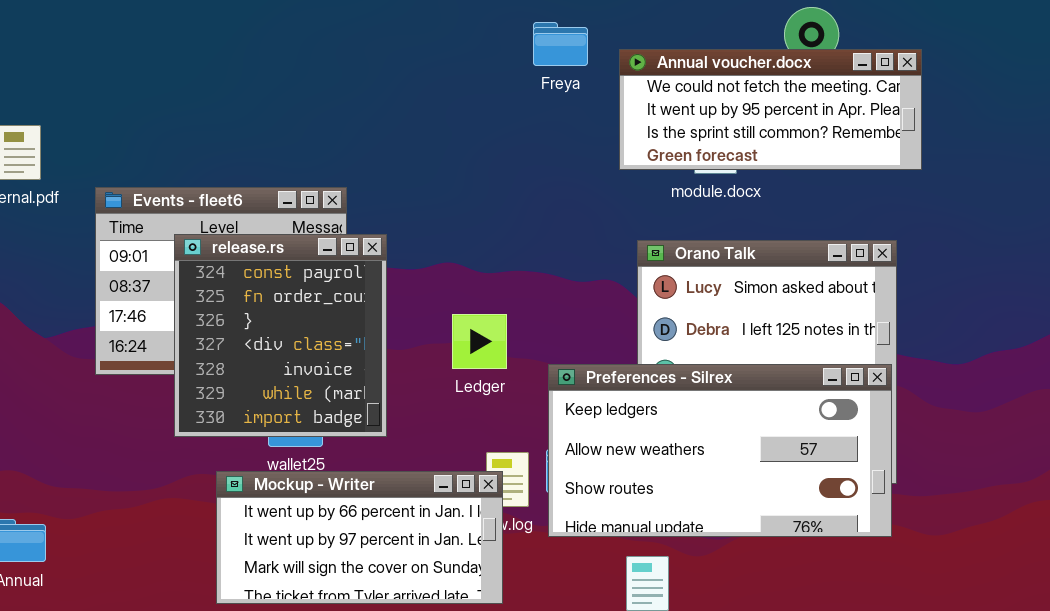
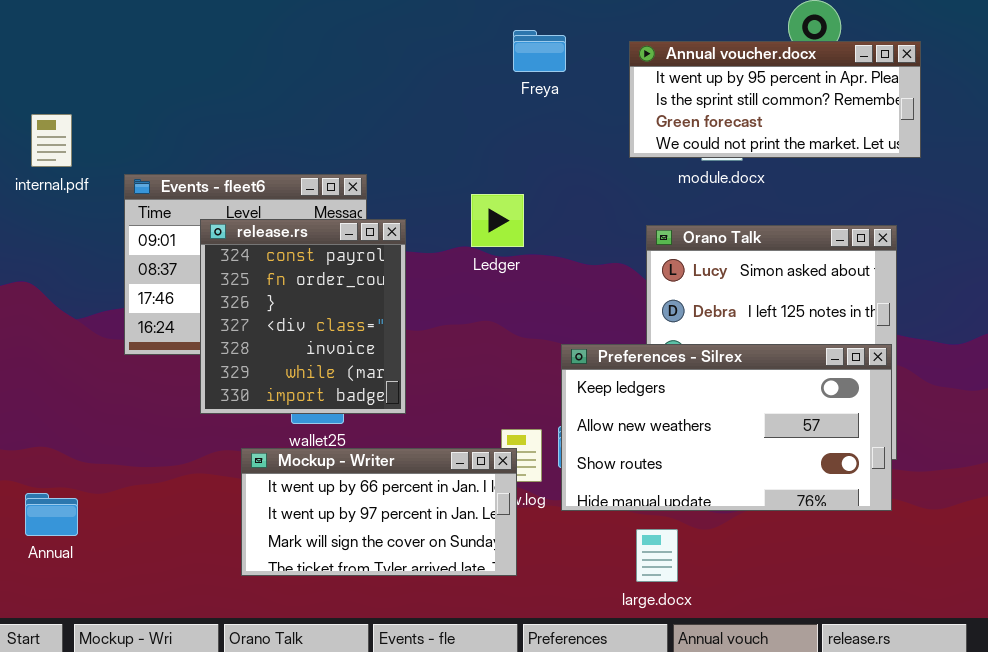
Freya: [533,22,588,66] -> [513,30,566,72], moved
Annual voucher.docx: [619,49,922,170] -> [629,41,921,158], scrolled down 1 row
Ledger: [452,314,507,369] -> [471,194,524,247], moved

